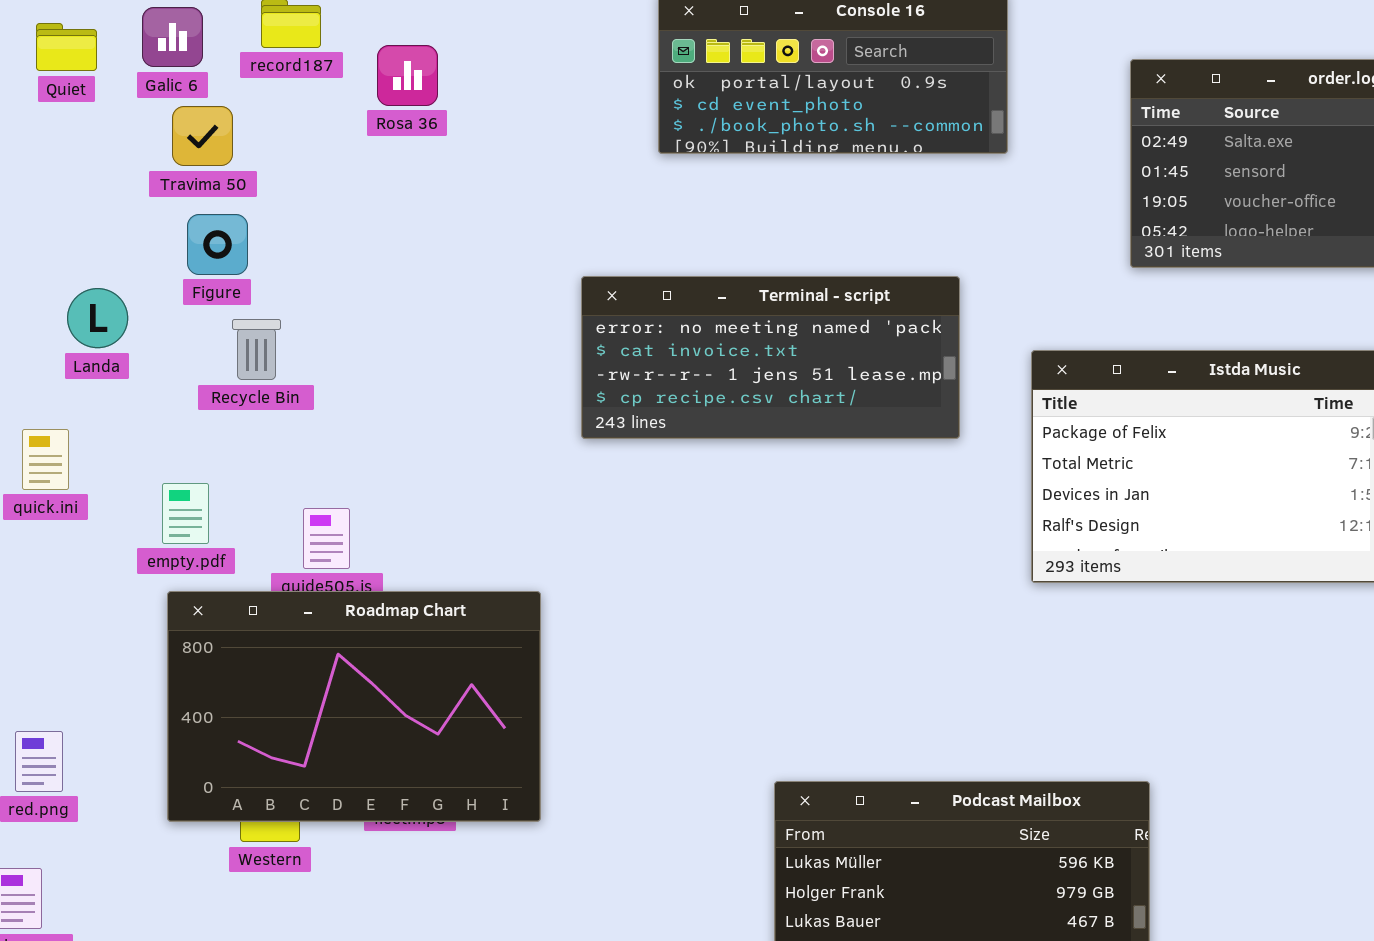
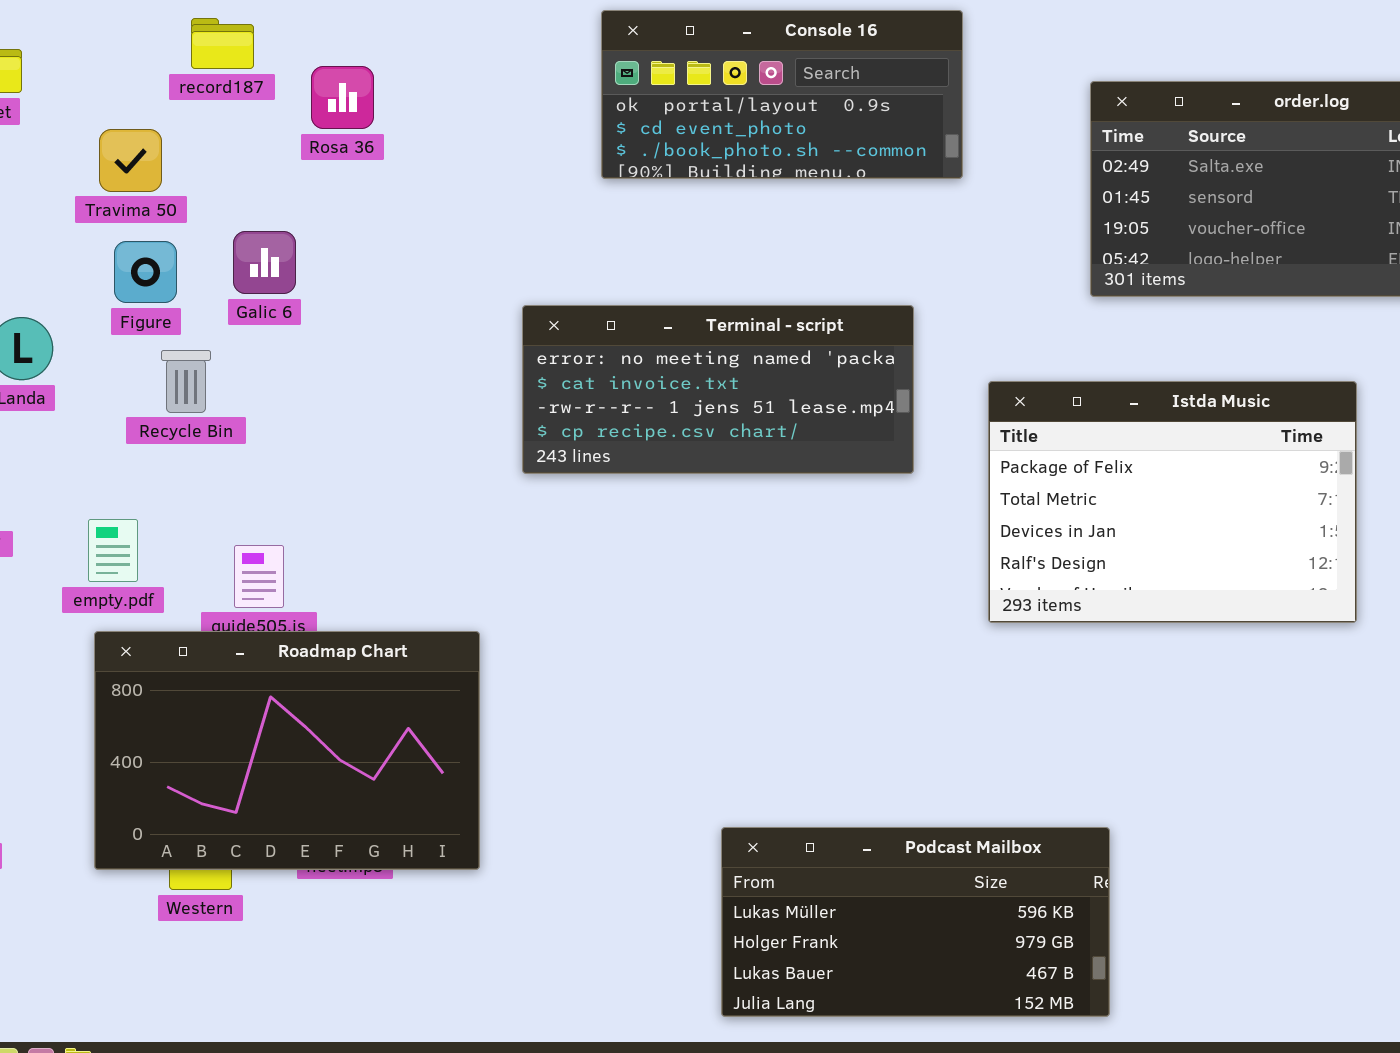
Galic 6: [142,7,203,67] -> [233,231,296,294], moved

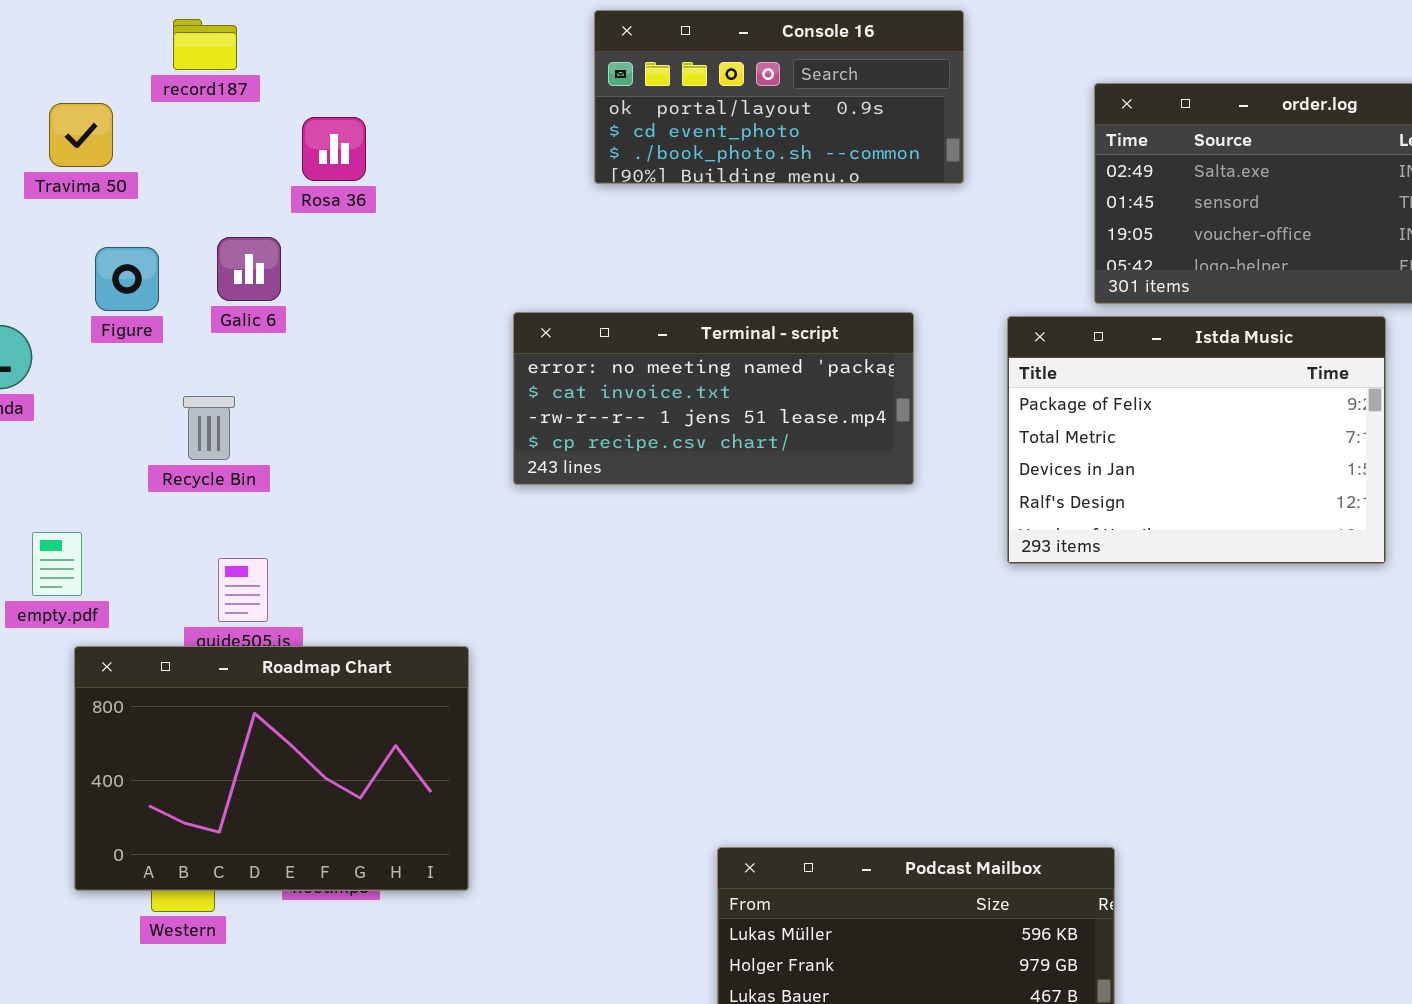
Rosa 36: [311,66,374,129] -> [302,117,366,181], moved
Travima 50: [99,129,162,192] -> [49,103,113,167], moved
Recycle Bin: [161,350,211,413] -> [183,396,235,460], moved
Istda Music: [988,381,1357,623] -> [1007,316,1386,564], moved
empty.pdf: [88,519,138,582] -> [32,532,82,596], moved

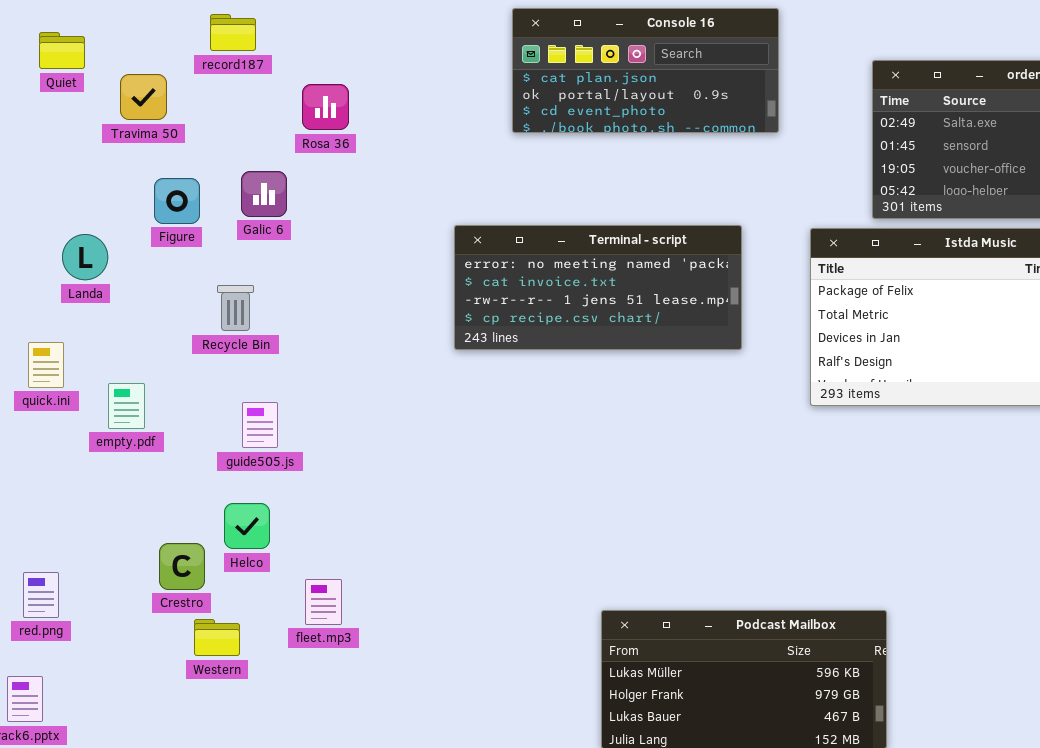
Console 16: [594,10,964,184] -> [512,8,779,133], scrolled up 1 row
Roadmap Chart: [74,646,469,891] -> none, closed

